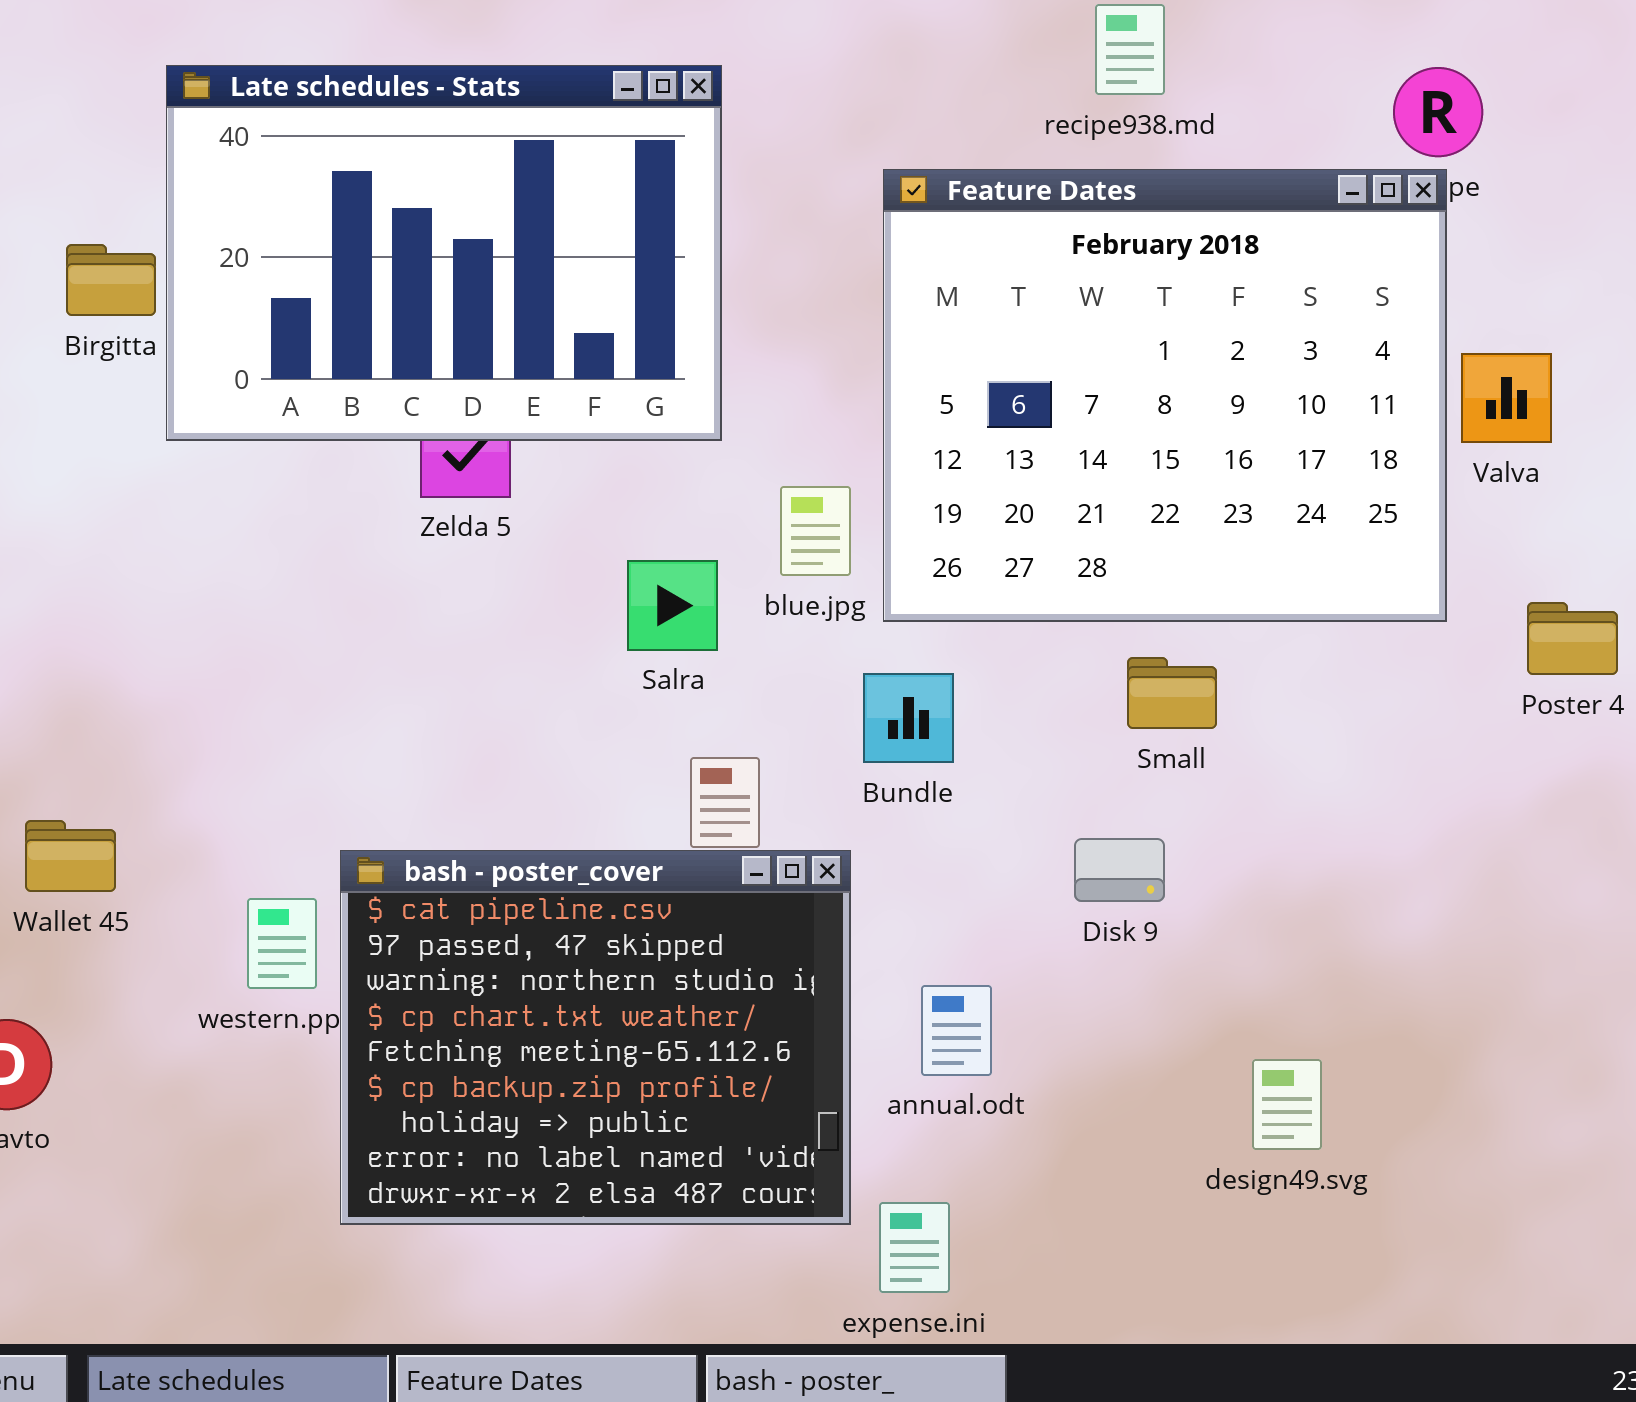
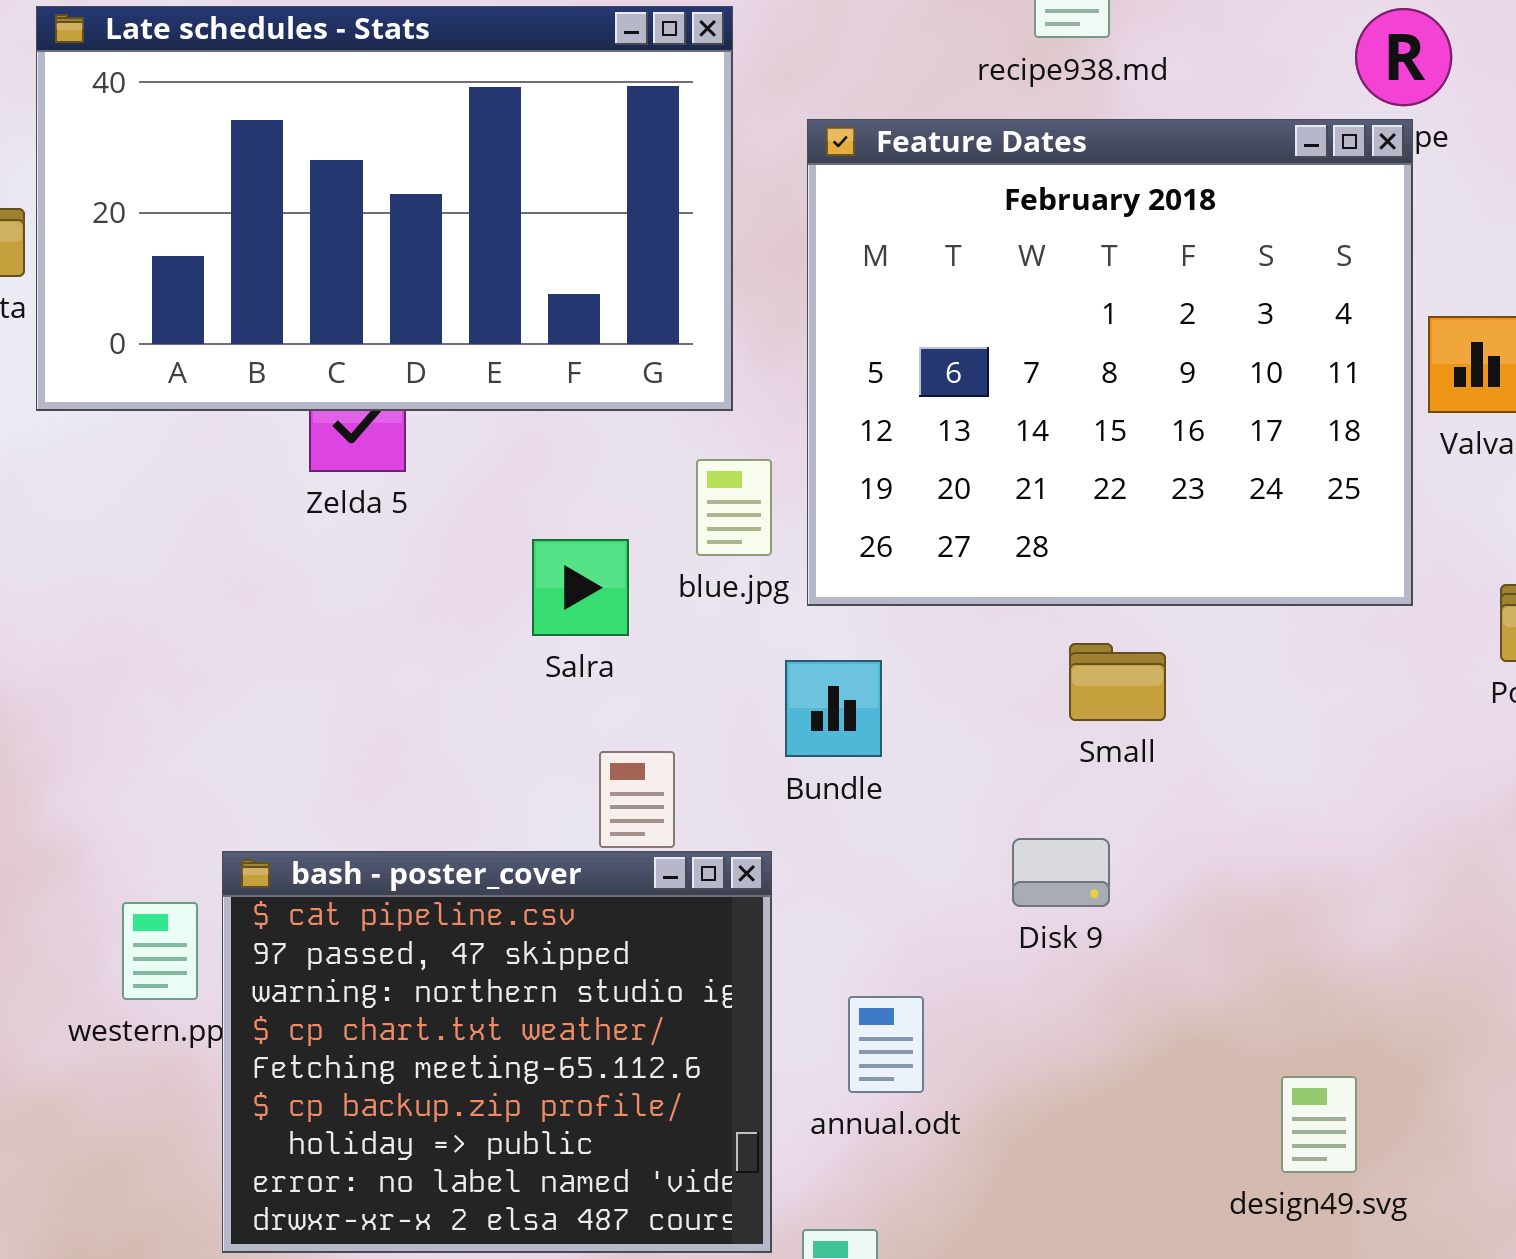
Late schedules - Stats: [166,65,722,441] -> [36,6,733,411], resized
design49.svg: [1252,1059,1322,1150] -> [1281,1076,1357,1173], moved

